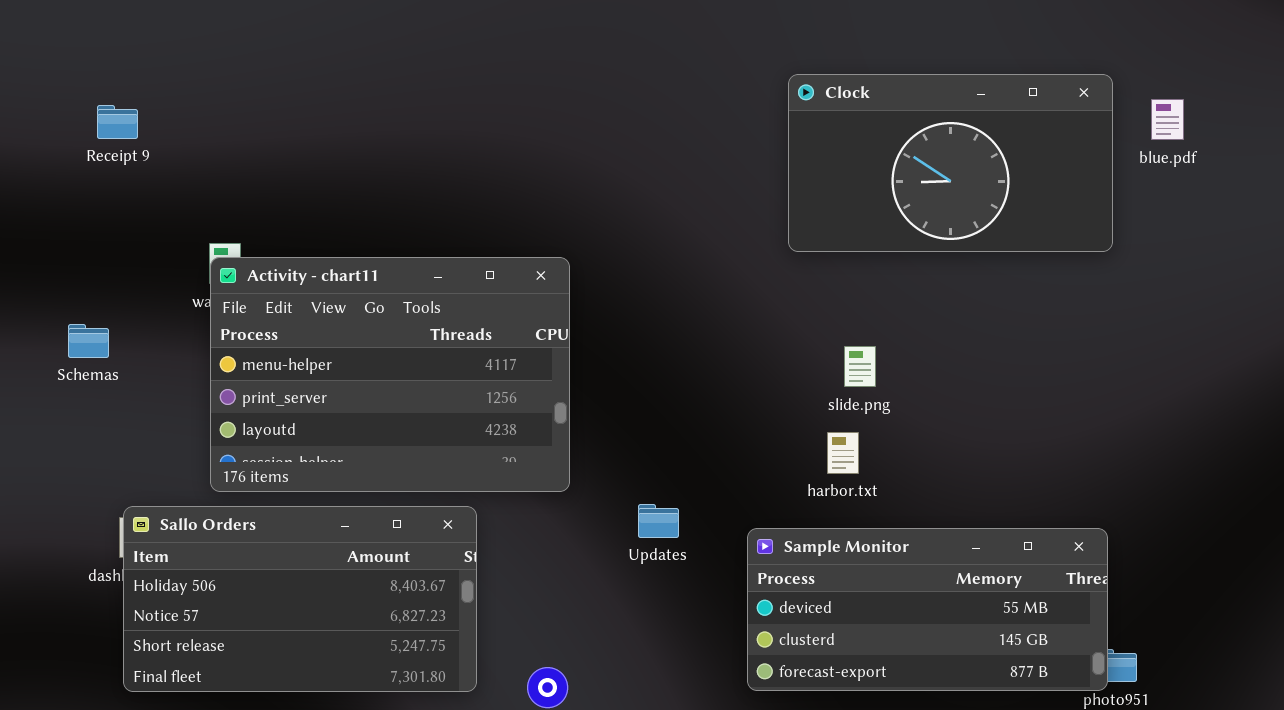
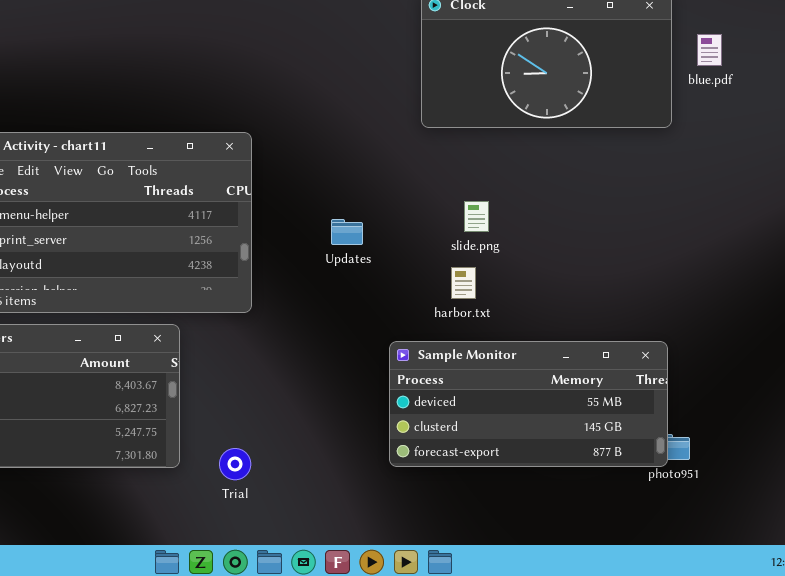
blue.pdf: [1151,99,1184,140] -> [697,34,722,66], moved
Updates: [638,504,679,538] -> [331,219,363,245], moved

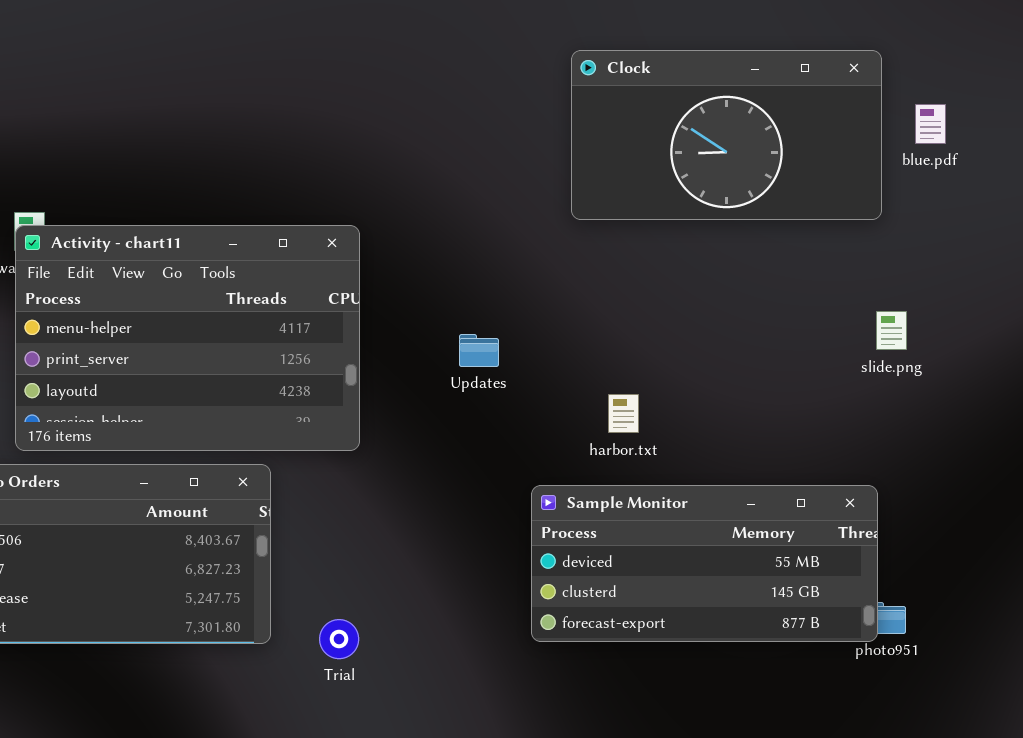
slide.png: [464,201,489,232] -> [876,311,907,350], moved

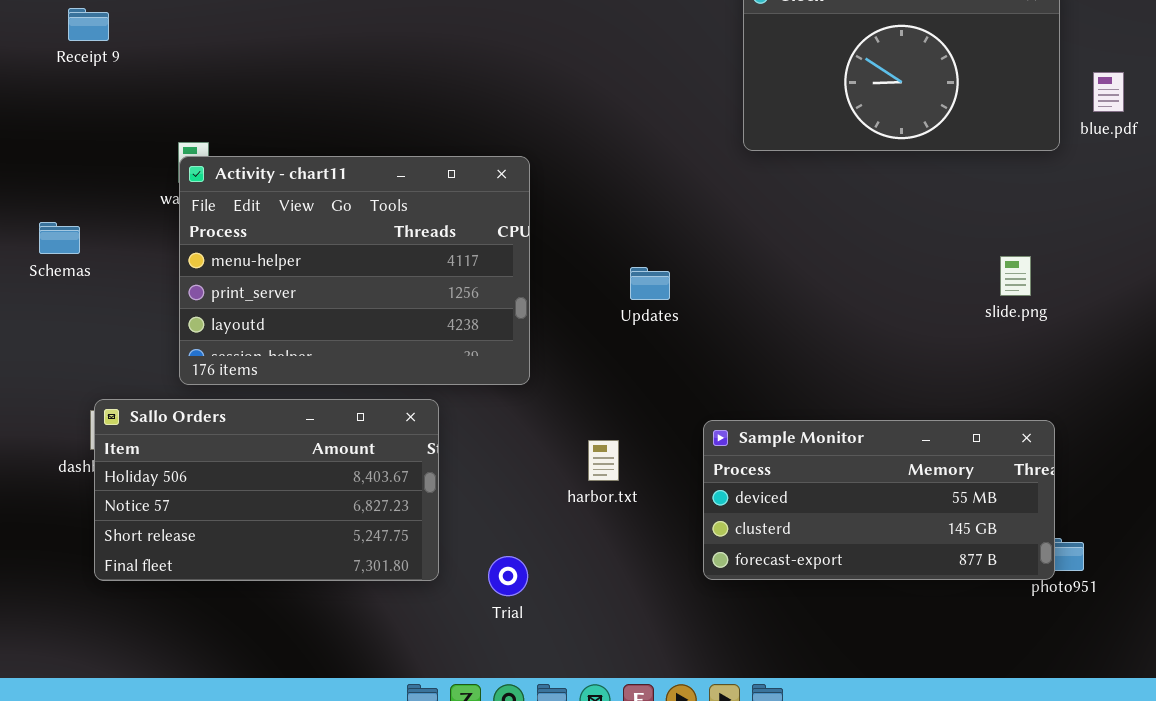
blue.pdf: [915,104,946,144] -> [1093,72,1124,112], moved
slide.png: [876,311,907,350] -> [1000,256,1031,296], moved
harbor.txt: [608,394,639,433] -> [588,440,619,481], moved

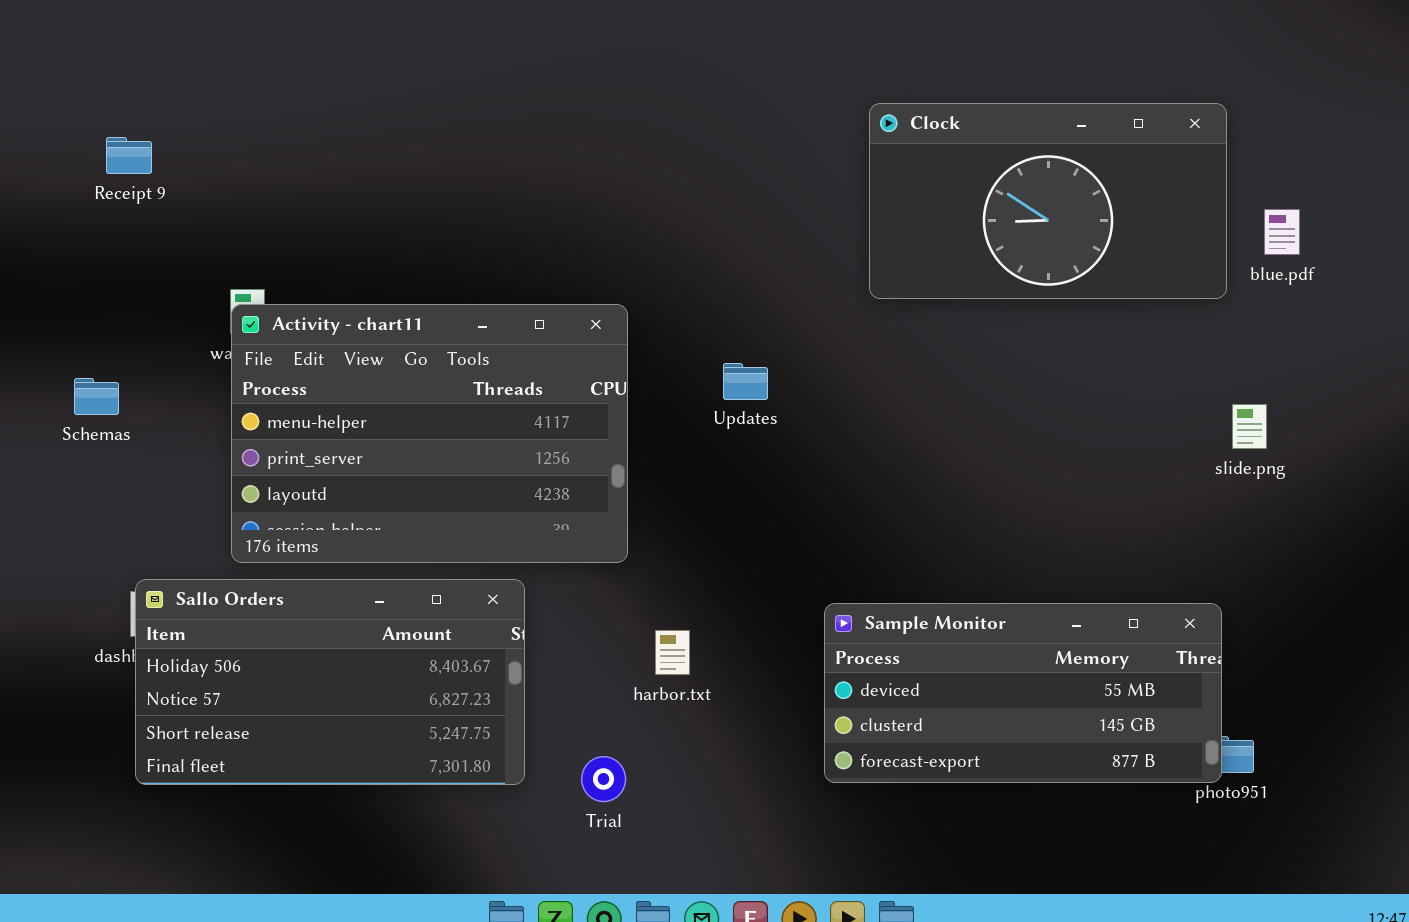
slide.png: [1000,256,1031,296] -> [1232,404,1267,449], moved
Updates: [630,267,670,300] -> [723,363,768,400], moved
harbor.txt: [588,440,619,481] -> [655,630,690,675], moved

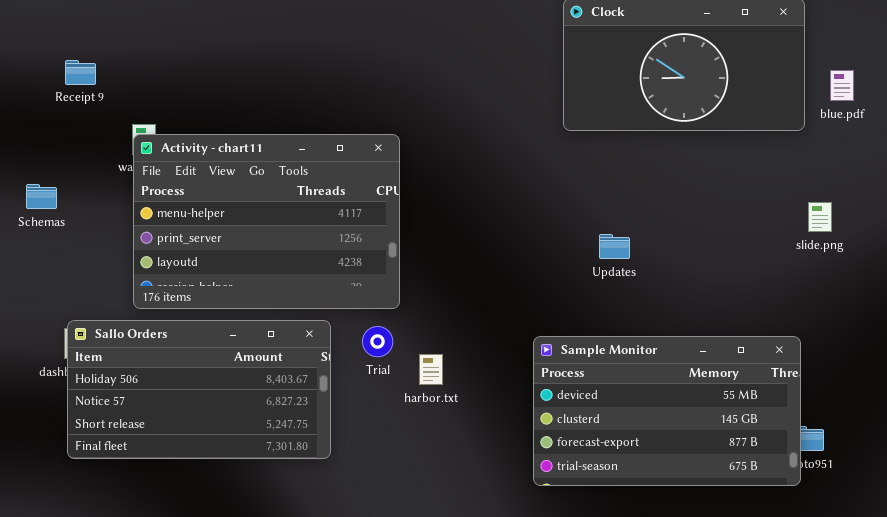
Receipt 9: [106,137,152,174] -> [65,60,96,85], moved
Updates: [723,363,768,400] -> [599,234,630,259], moved
Sample Monitor: [824,603,1222,783] -> [533,336,801,486], resized
Trial: [581,756,626,802] -> [362,326,393,357], moved

